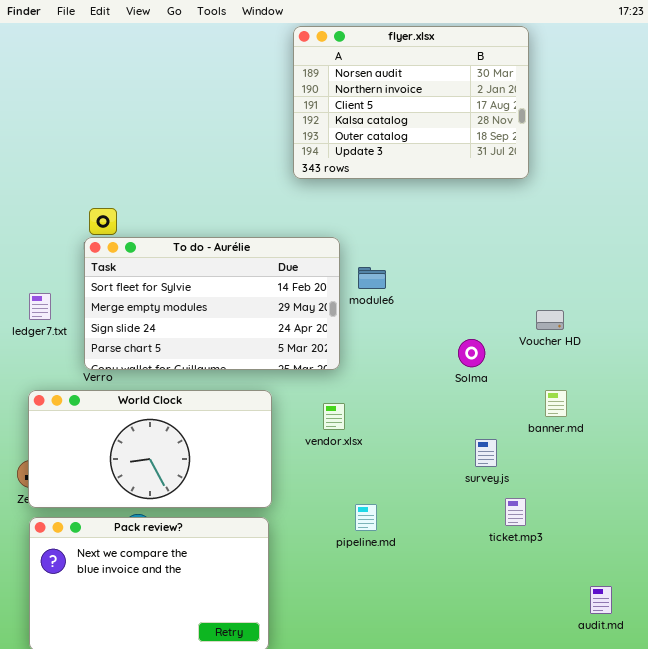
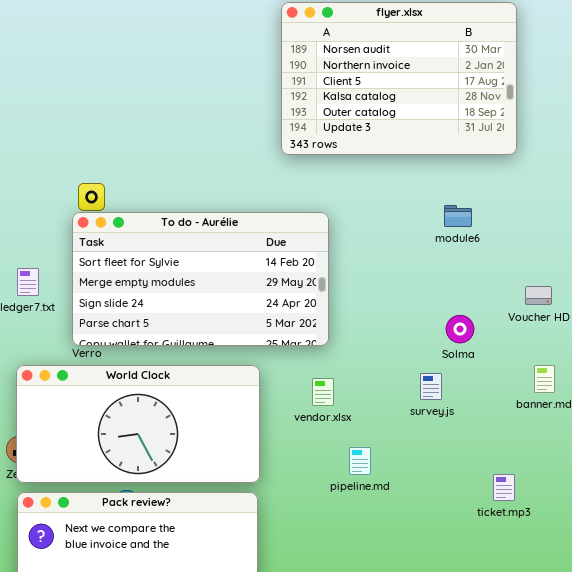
module6: [358,267,386,289] -> [444,205,472,227], moved
survey.js: [475,439,497,467] -> [420,373,442,400], moved
pipeline.md: [355,504,377,531] -> [349,447,371,475], moved

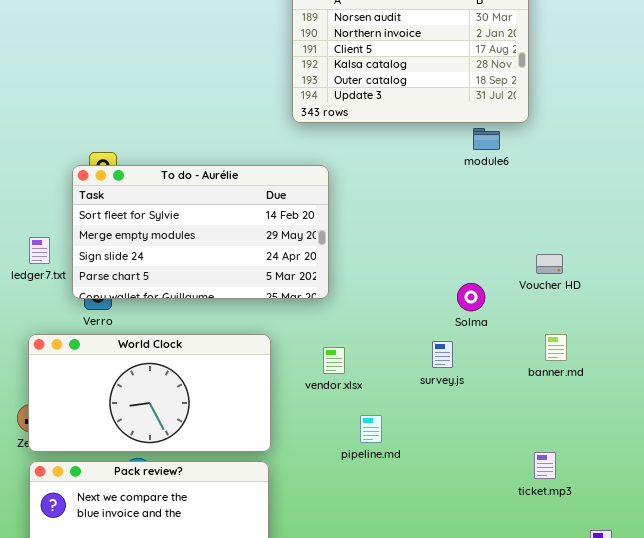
module6: [444,205,472,227] -> [473,128,500,150], moved
To do - Aurélie: [72,212,329,346] -> [72,165,329,299], moved
ticket.mp3: [493,474,515,501] -> [534,452,556,479], moved

